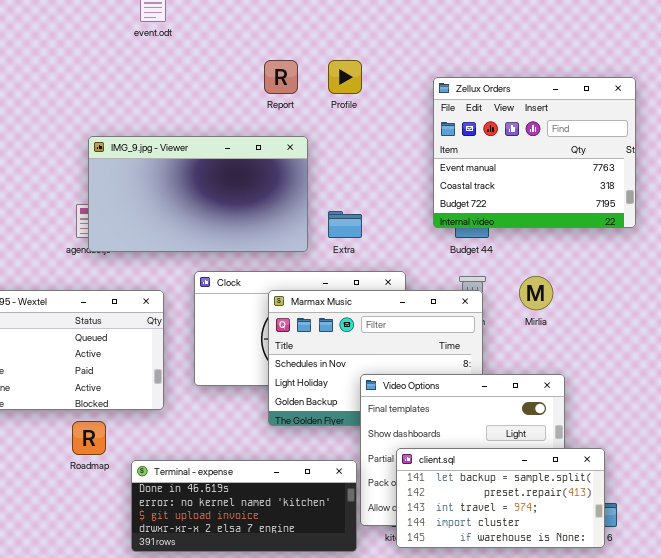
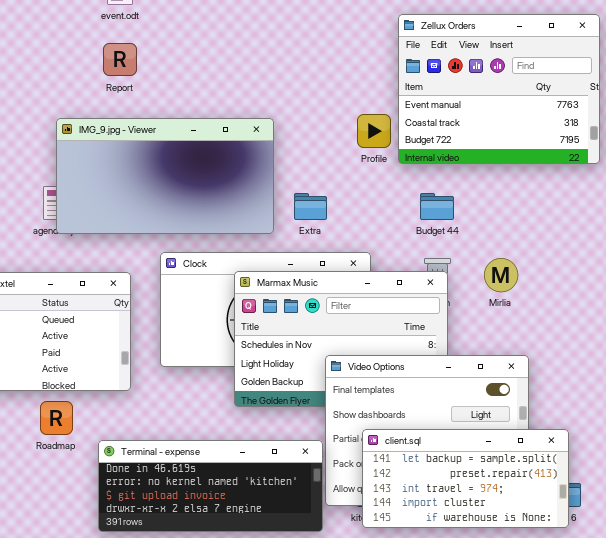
Report: [264,60,298,94] -> [103,43,137,76], moved
Profile: [328,60,362,94] -> [357,114,391,148], moved
Zellux Orders: [433,77,636,228] -> [398,14,600,164], moved

